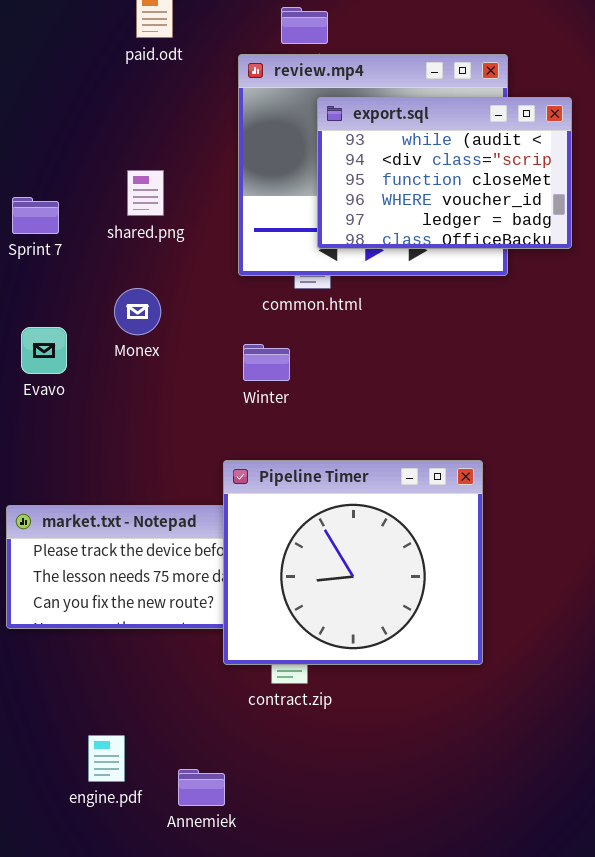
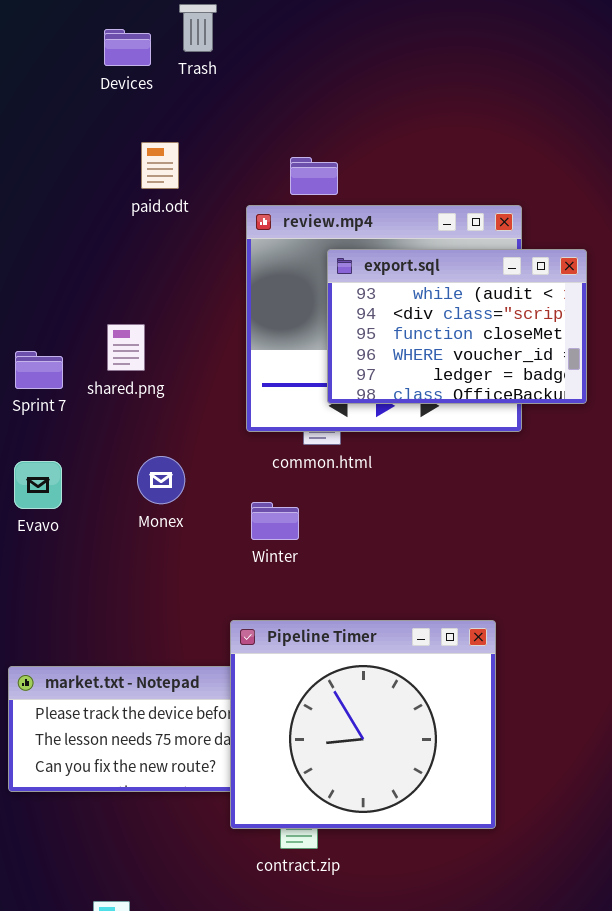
shared.png: [127,170,164,216] -> [107,324,145,371], moved
Monex: [114,288,161,335] -> [137,456,185,504], moved
Evavo: [21,327,67,374] -> [14,461,62,509], moved

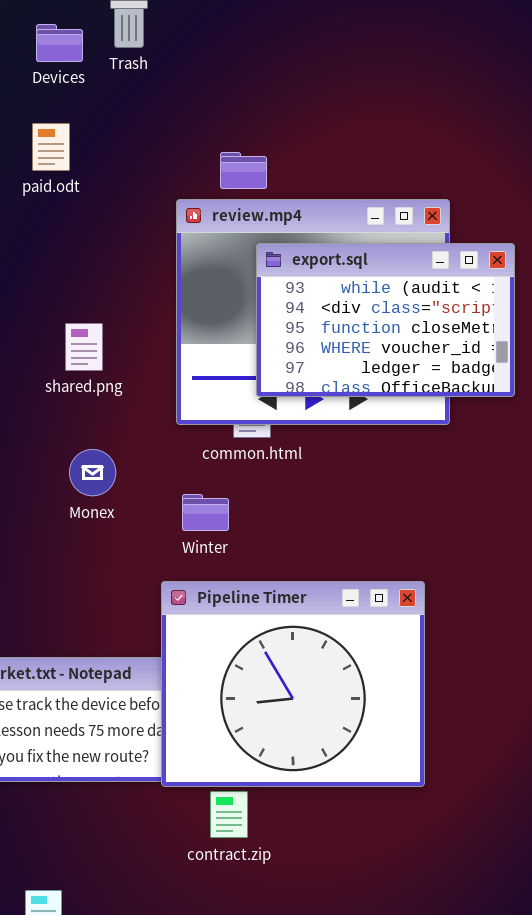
paid.odt: [141,142,179,189] -> [32,123,70,171], moved
shared.png: [107,324,145,371] -> [65,323,103,371], moved
Pipeline Timer: [230,620,496,829] -> [161,581,425,787], moved

